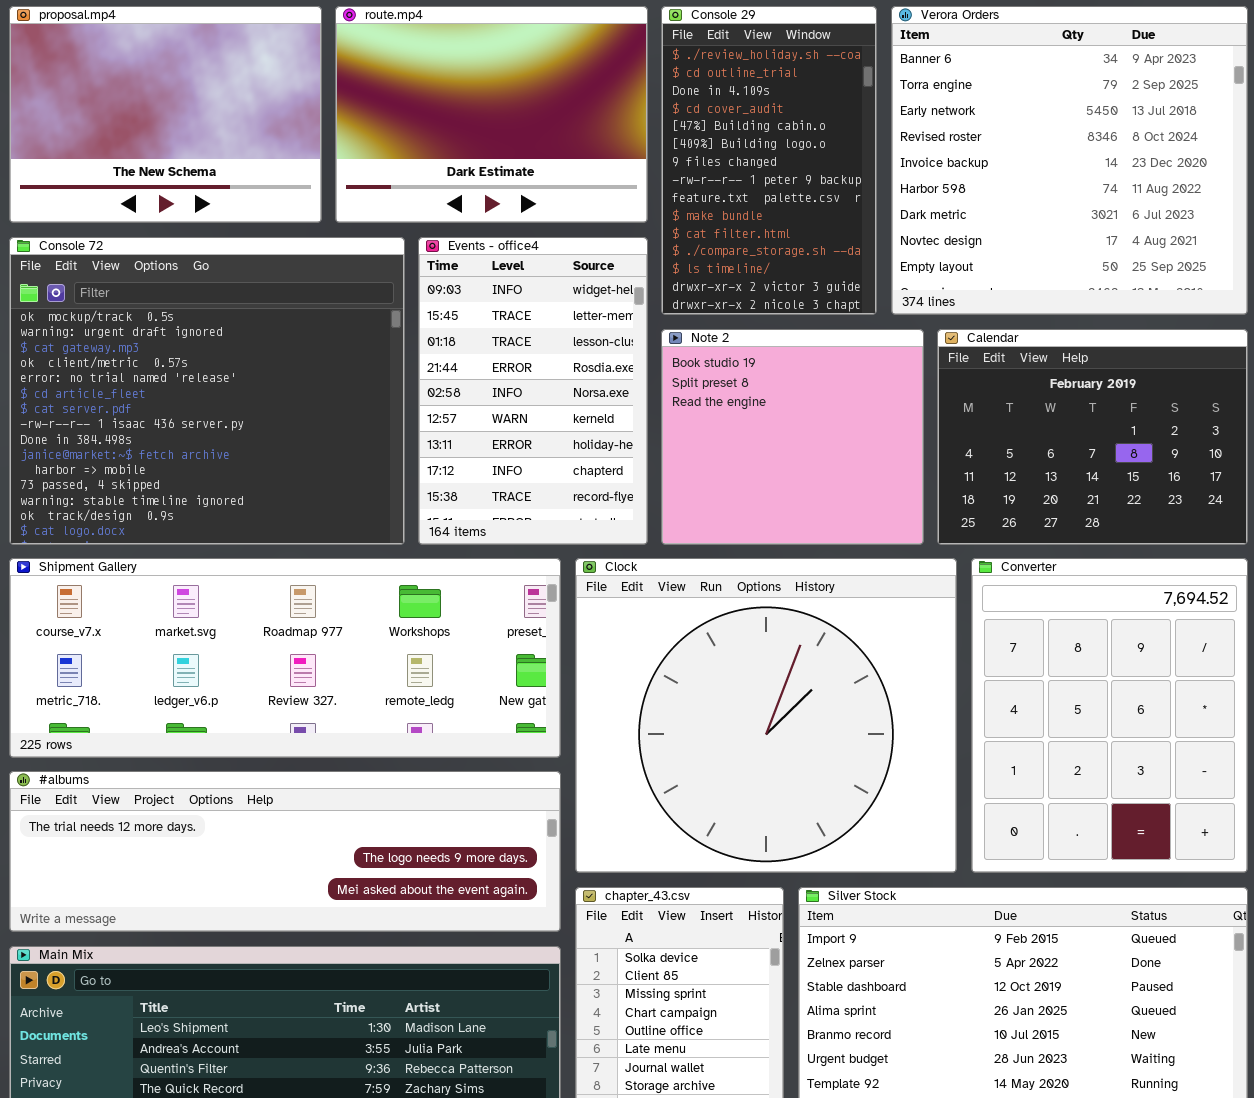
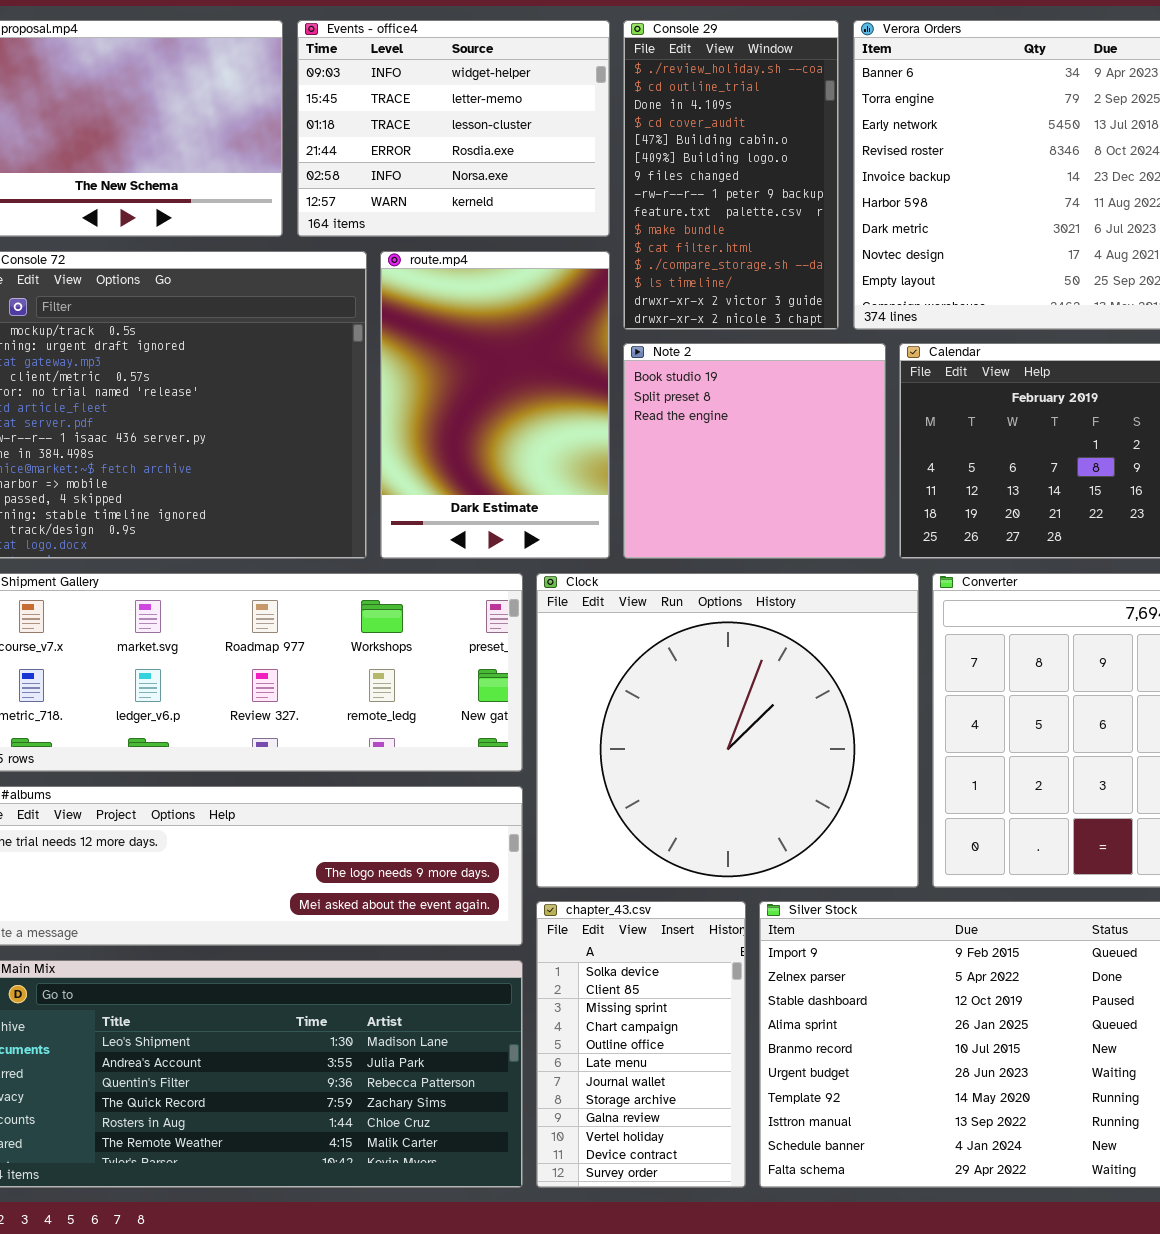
route.mp4: [335,6,648,223] -> [380,251,610,559], moved, resized
Events - office4: [418,237,648,545] -> [297,20,610,237], moved, resized

